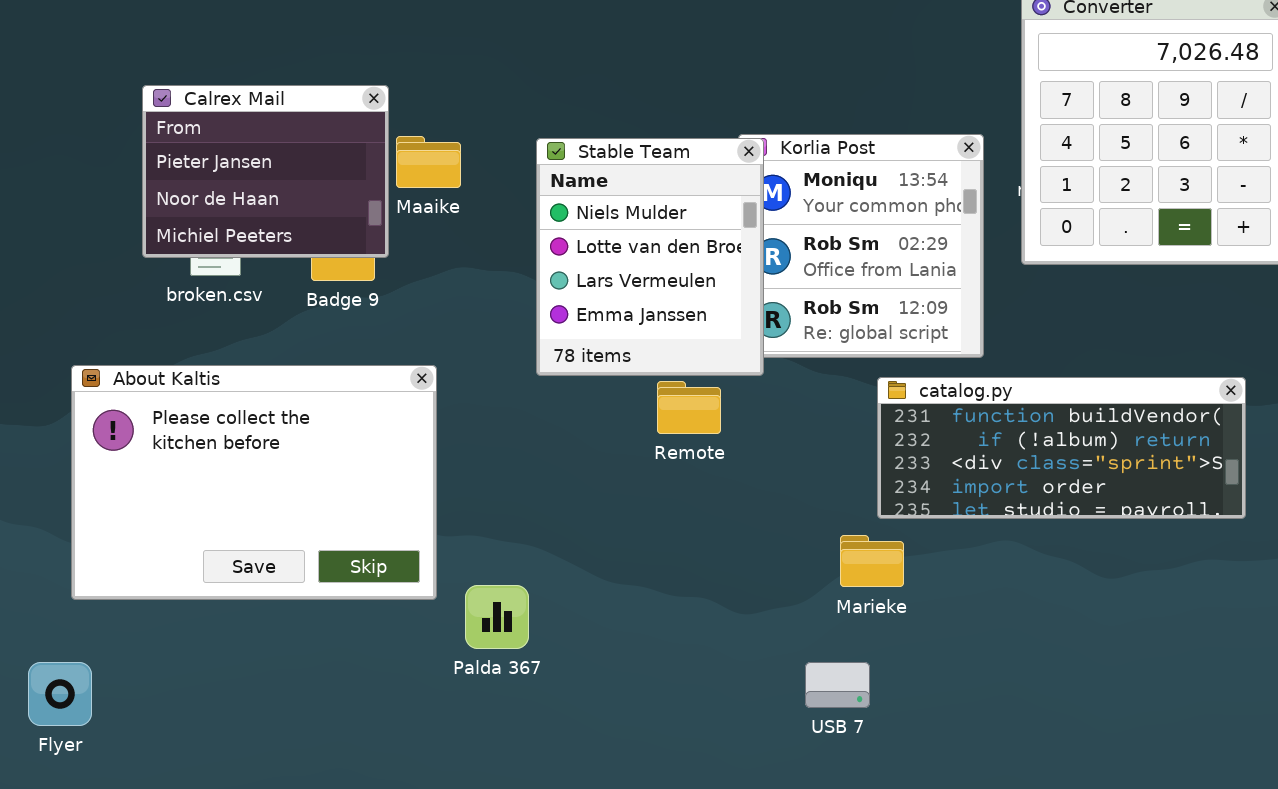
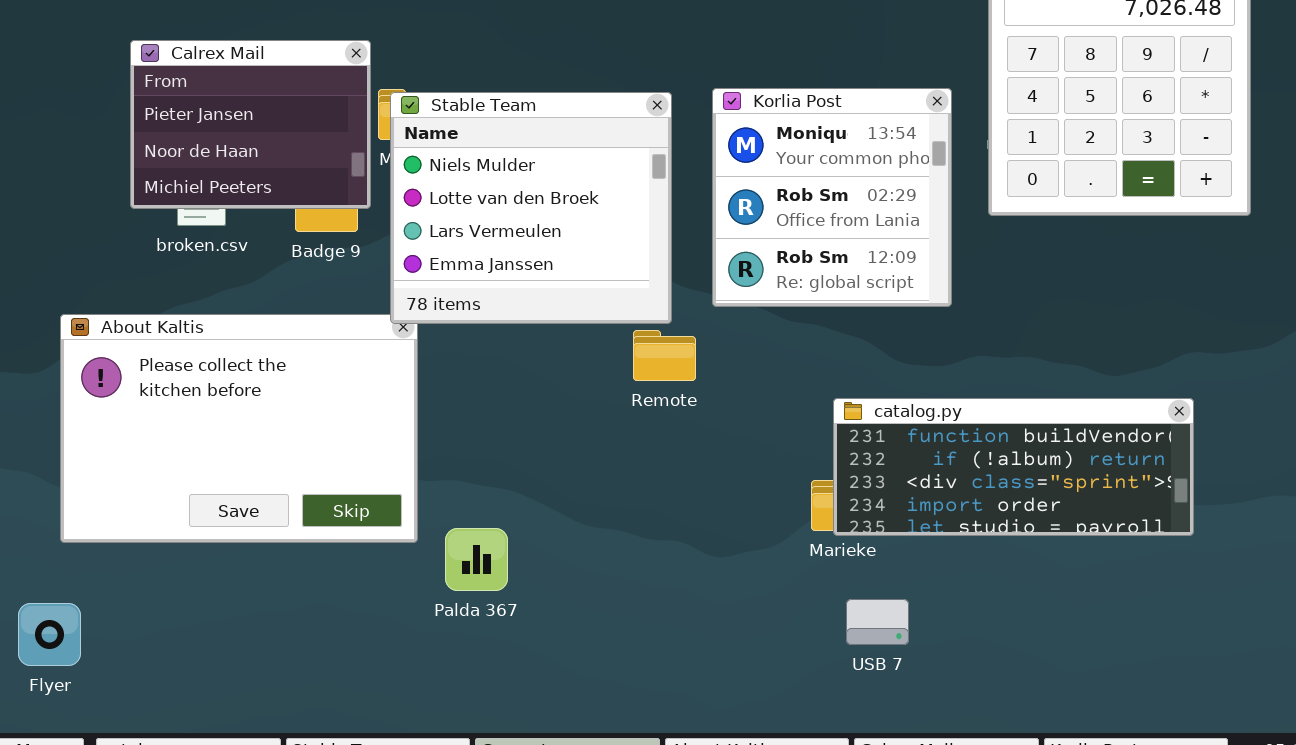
Stable Team: [536,138,764,376] -> [390,92,672,324], moved, resized
catalog.py: [877,377,1246,519] -> [833,398,1194,536], moved
USB 7: [805,662,870,708] -> [846,599,909,645], moved

